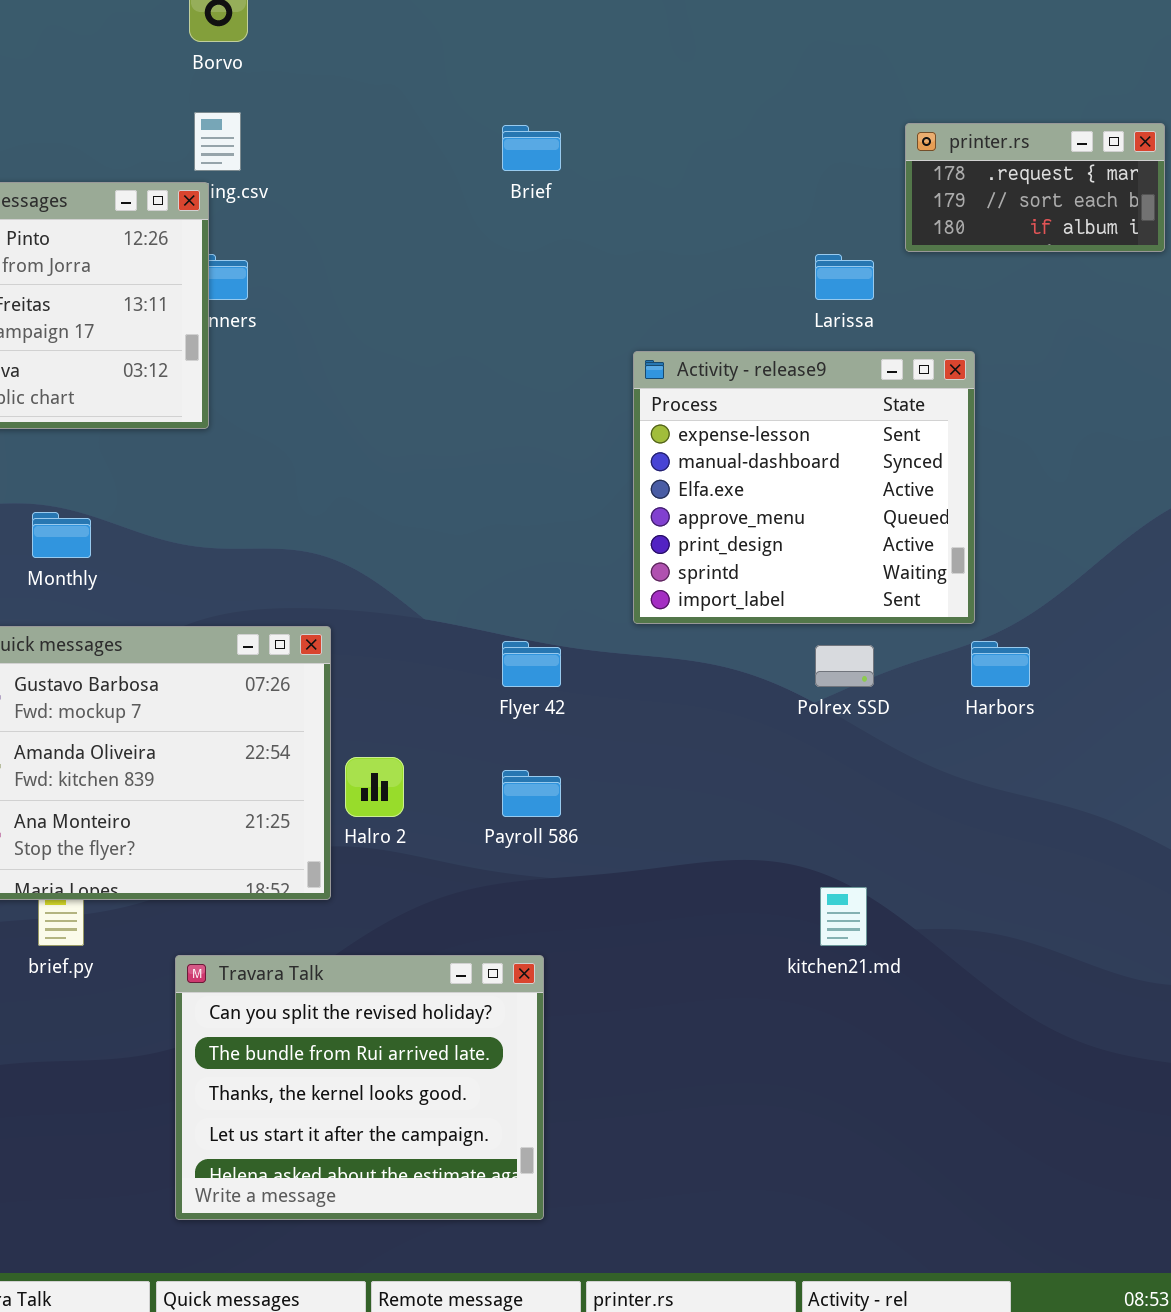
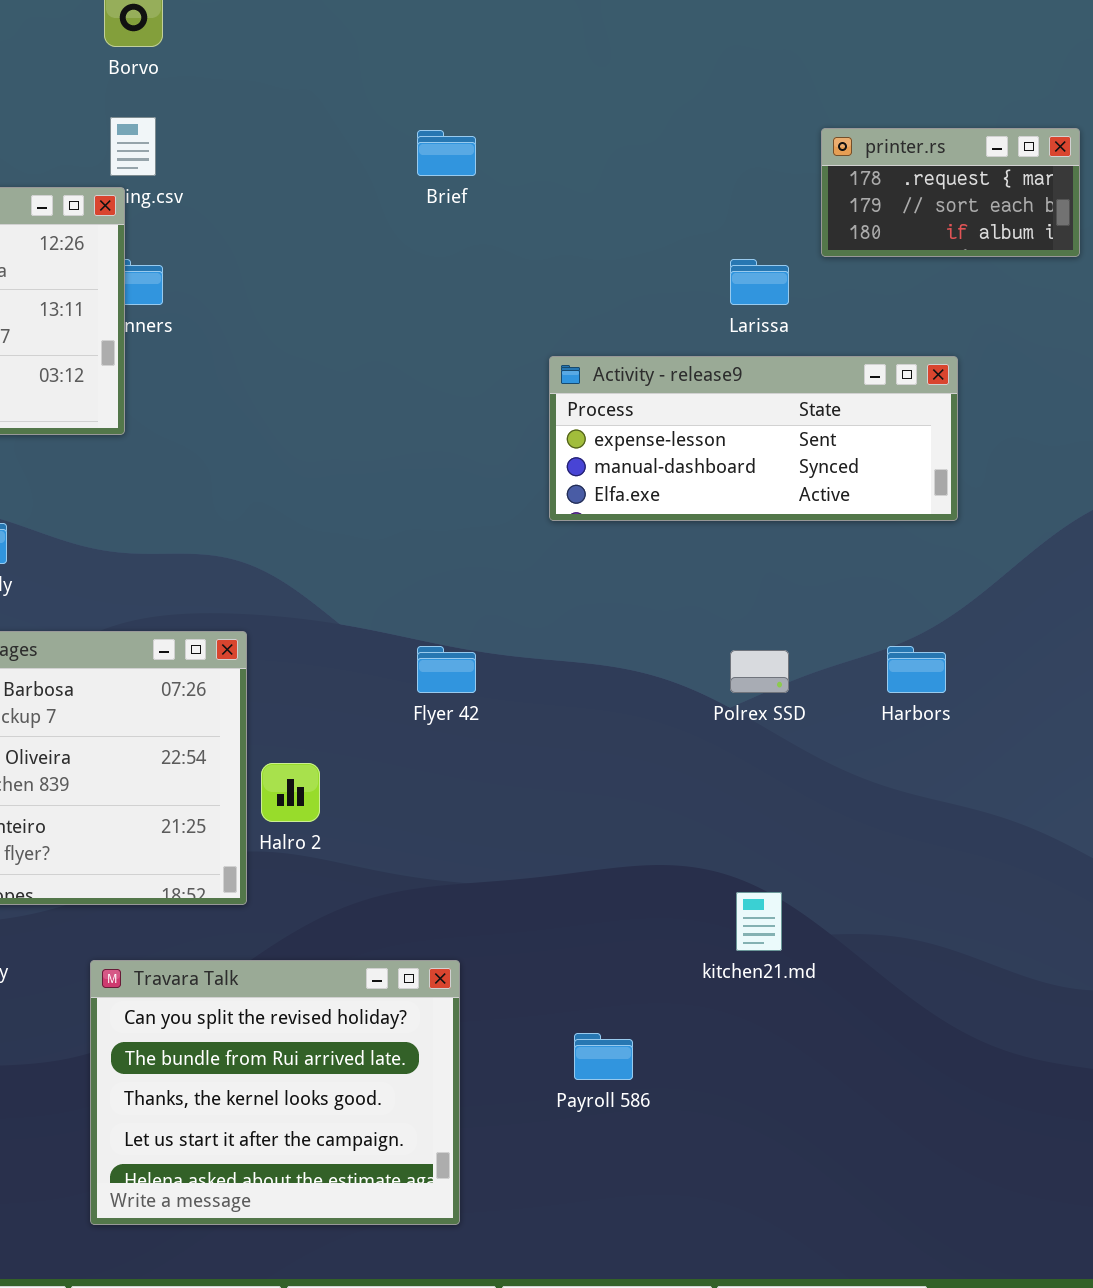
Activity - release9: [633,351,975,624] -> [549,356,958,521], resized
Payroll 586: [502,770,561,817] -> [574,1033,633,1080], moved

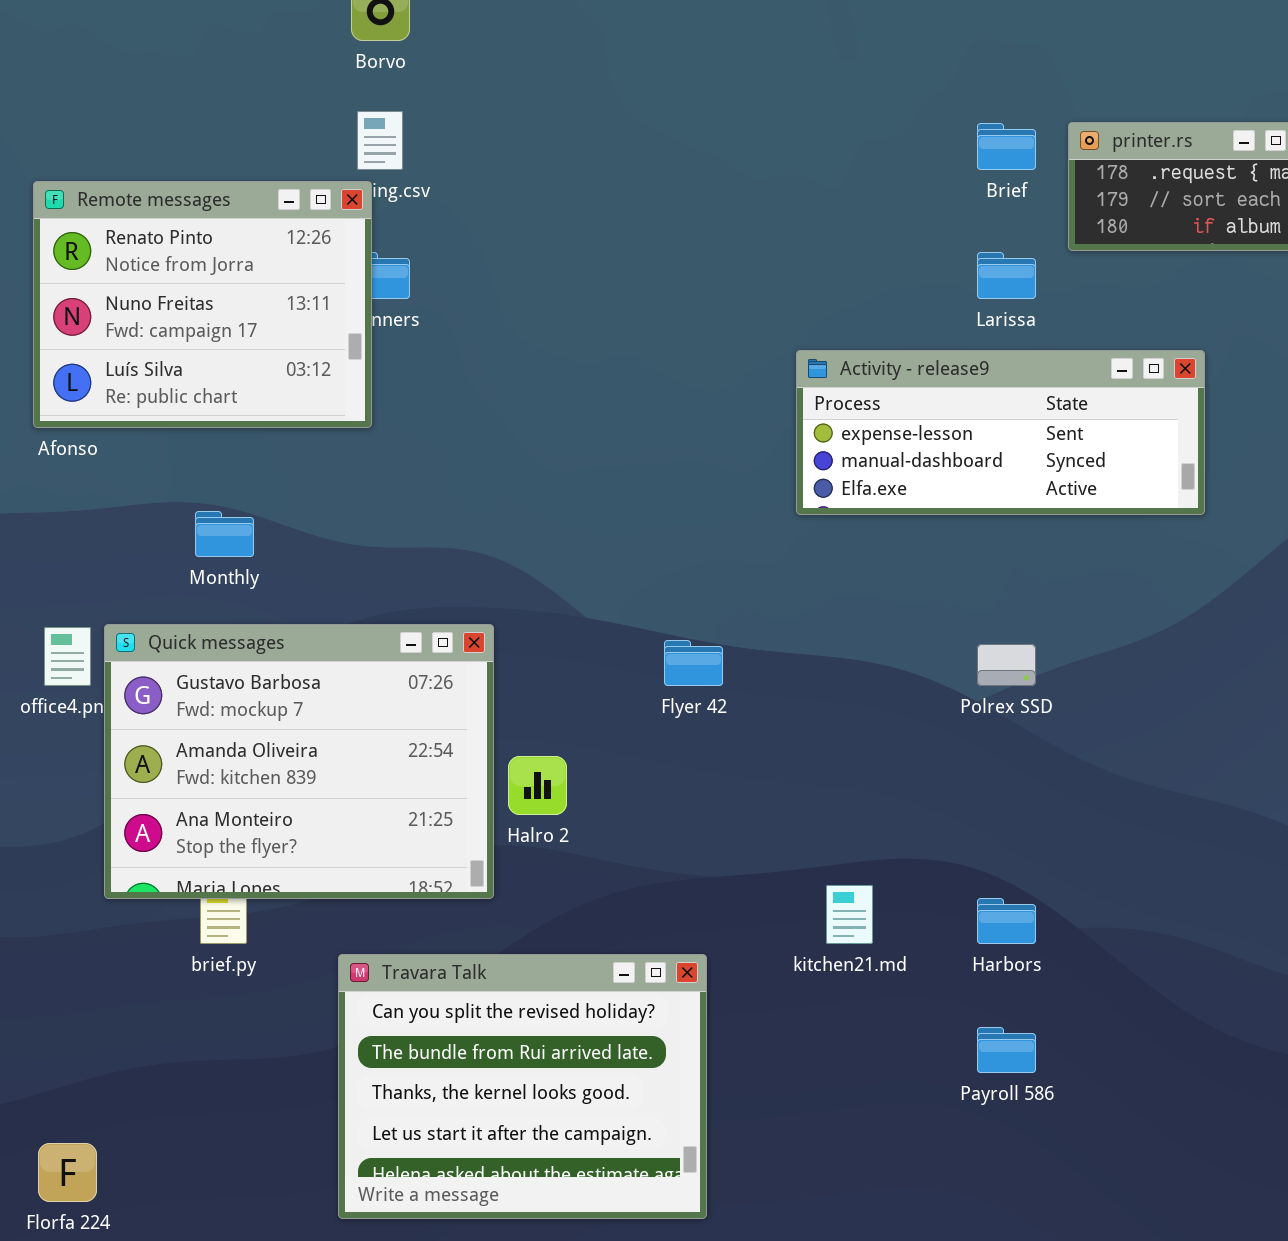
Brief: [417,130,476,176] -> [977,123,1036,170], moved
Harbors: [887,646,946,693] -> [977,898,1036,944], moved
kitchen21.md: [736,892,782,951] -> [826,885,873,944], moved
Payroll 586: [574,1033,633,1080] -> [977,1027,1036,1073], moved

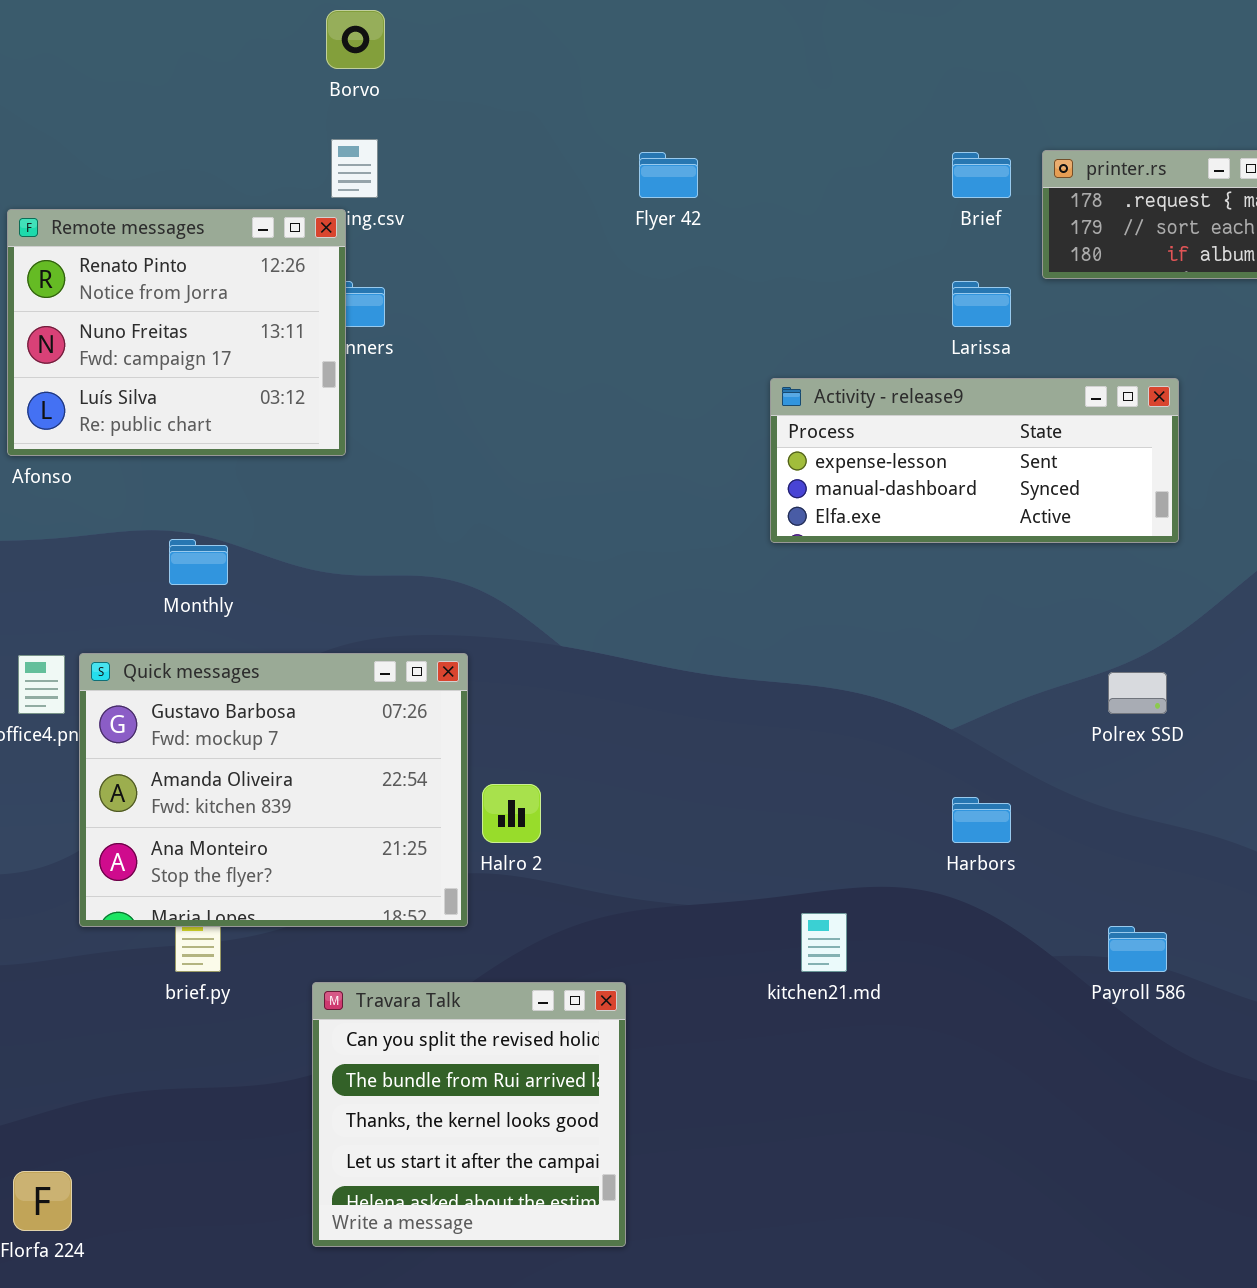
Flyer 42: [664,640,723,686] -> [639,152,698,198], moved
Polrex SSD: [977,644,1036,686] -> [1108,672,1167,714], moved
Harbors: [977,898,1036,944] -> [952,797,1011,843], moved
Travara Talk: [338,954,707,1219] -> [312,982,626,1247], resized
Payroll 586: [977,1027,1036,1073] -> [1108,926,1167,972], moved

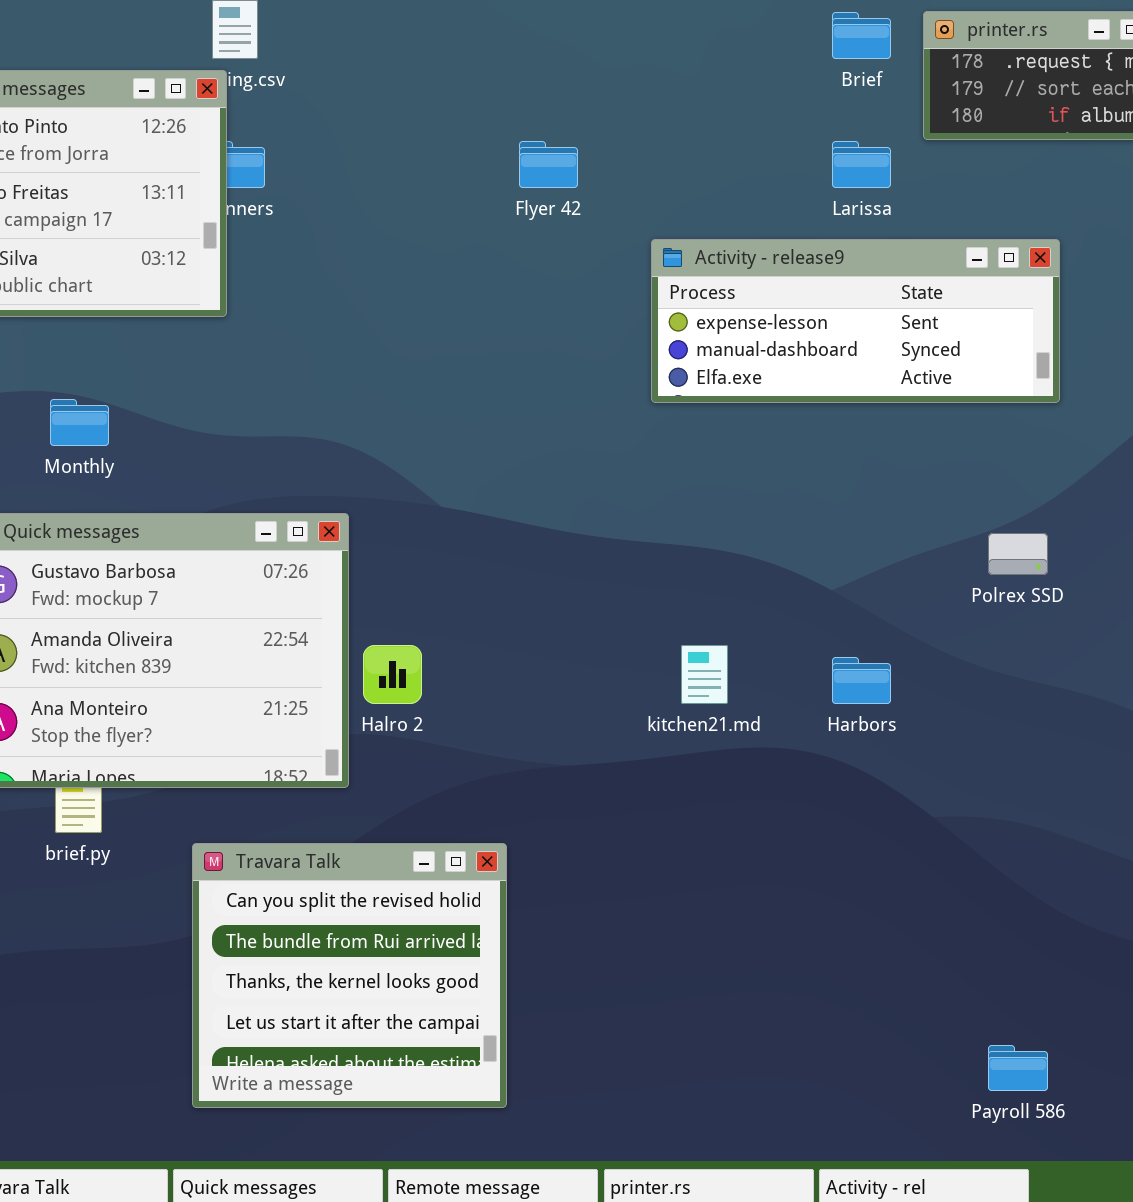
Flyer 42: [639,152,698,198] -> [519,141,578,188], moved
kitchen21.md: [801,913,847,972] -> [681,645,728,704], moved
Payroll 586: [1108,926,1167,972] -> [988,1045,1048,1091], moved

